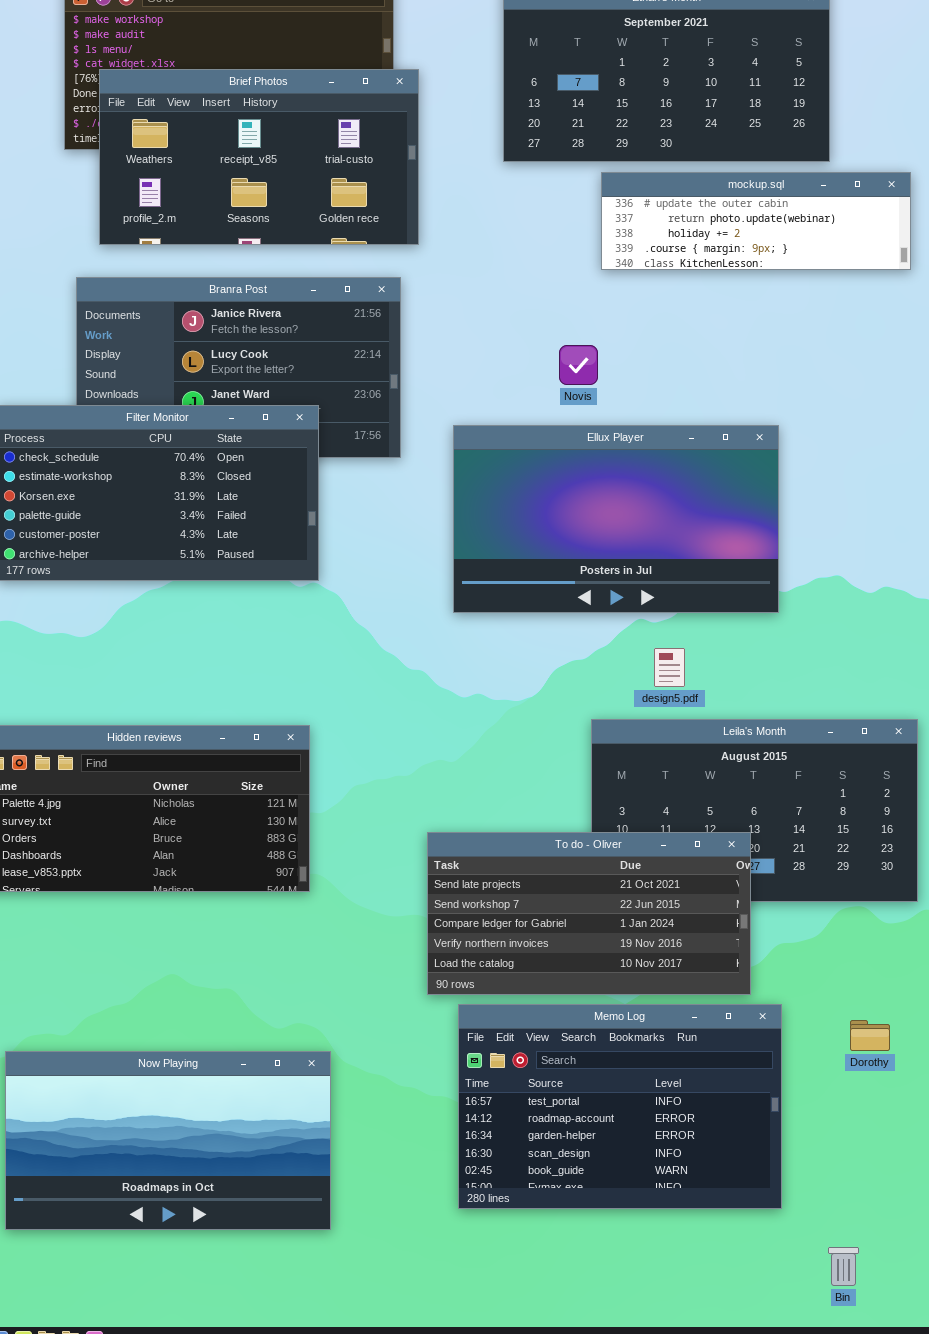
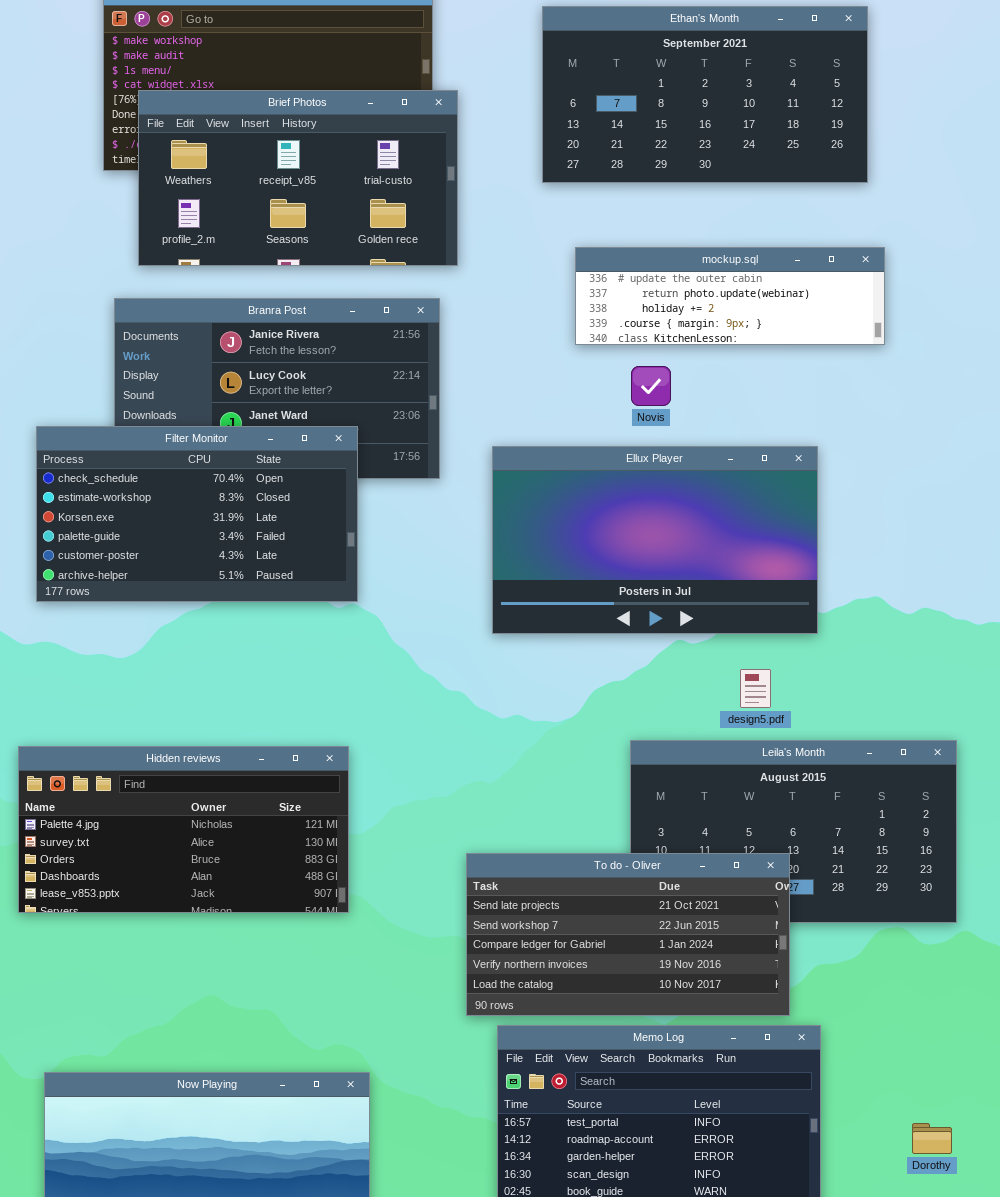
mockup.sql: [601,172,911,270] -> [575,247,885,345], moved
Novis: [559,345,598,385] -> [631,366,671,406], moved
design5.pdf: [654,648,685,687] -> [740,669,771,708], moved
Dorothy: [850,1020,890,1051] -> [912,1123,952,1154], moved

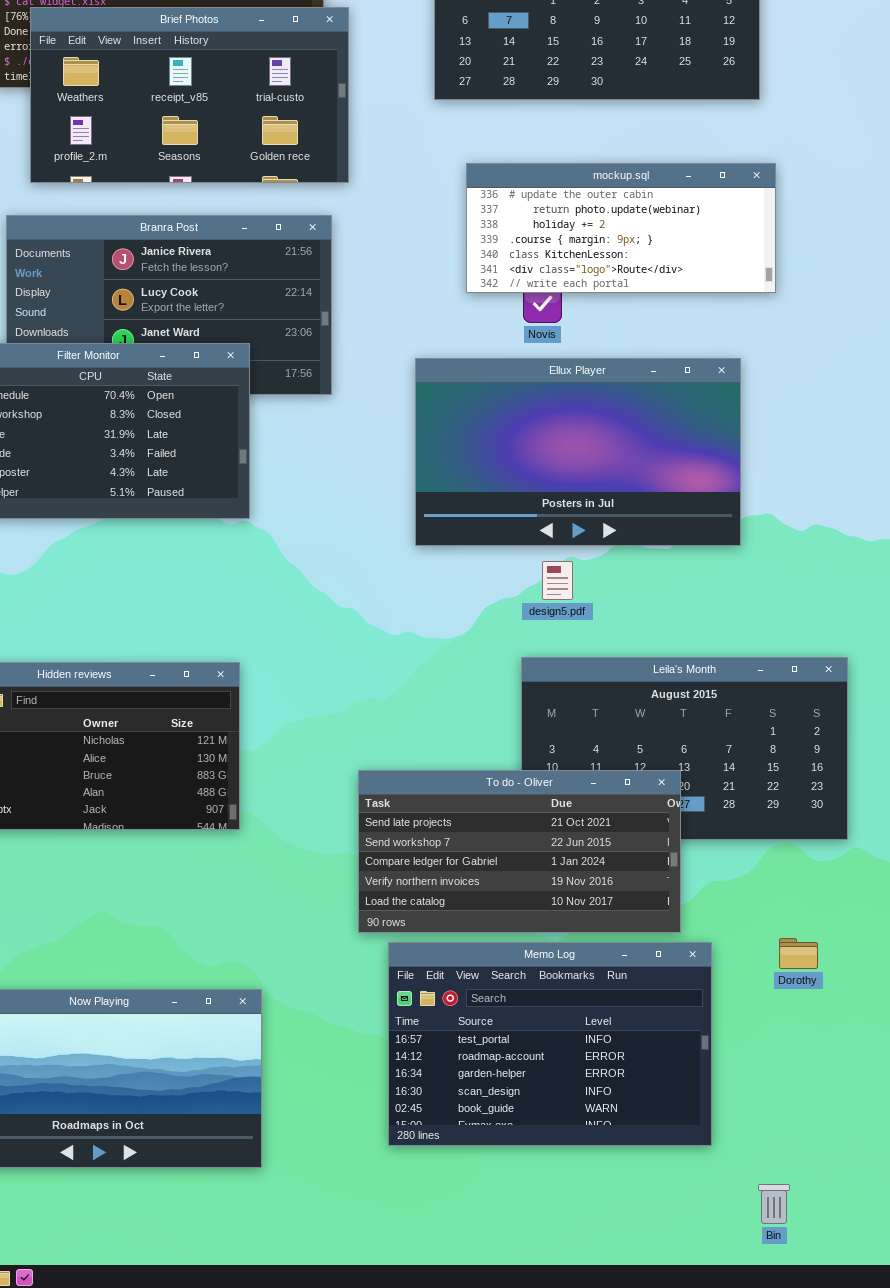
mockup.sql: [575,247,885,345] -> [466,163,776,293], resized
Ellux Player: [492,446,818,634] -> [415,358,741,546], moved
design5.pdf: [740,669,771,708] -> [542,561,573,600], moved
Dorothy: [912,1123,952,1154] -> [779,938,818,969], moved

